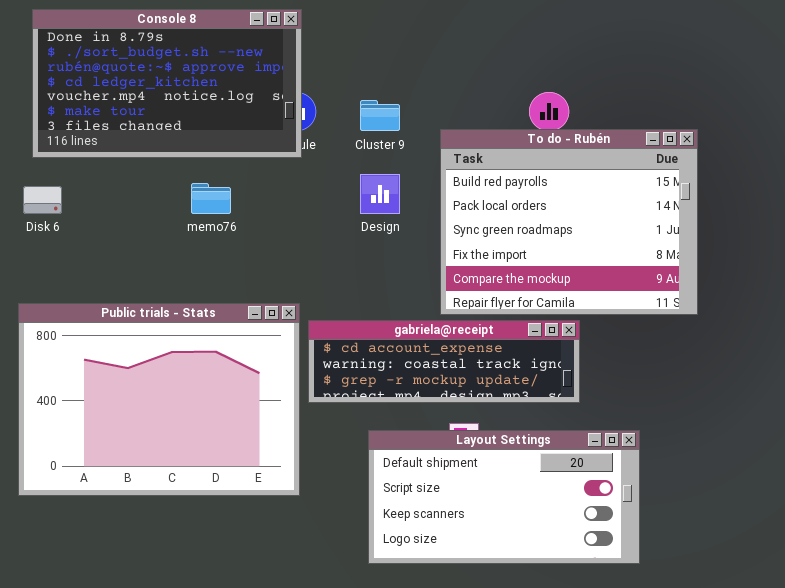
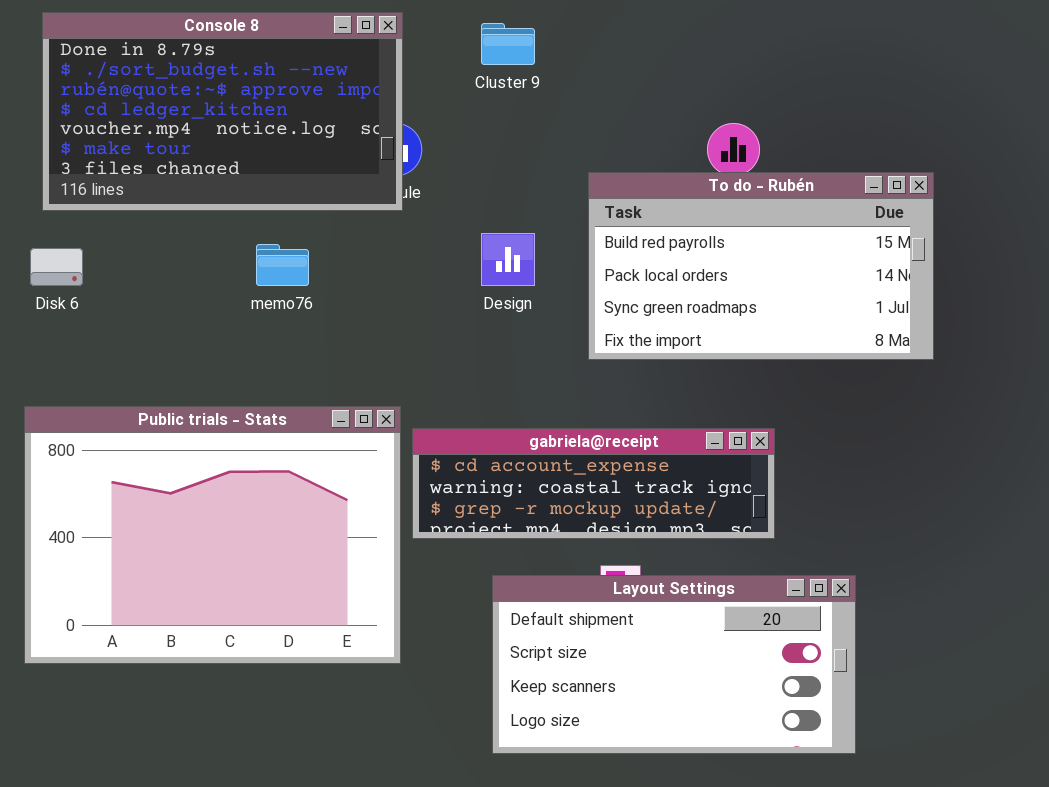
Cluster 9: [360,100,400,131] -> [481,23,535,65], moved
To do - Rubén: [440,129,698,315] -> [588,172,934,360], resized

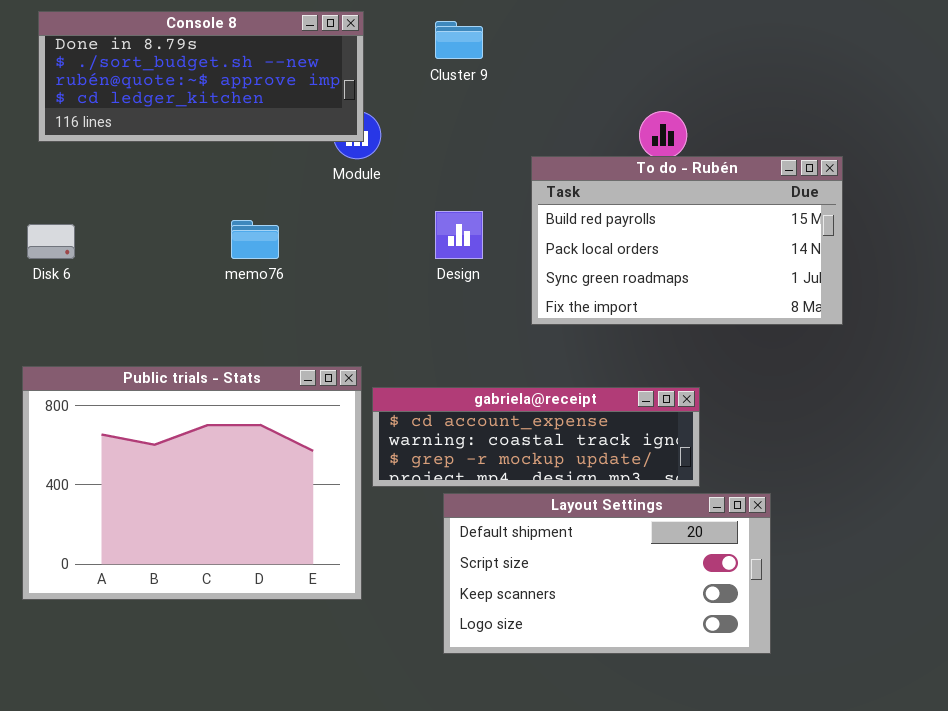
Console 8: [42,12,403,211] -> [38,11,364,142], resized
Layout Settings: [492,575,856,754] -> [443,493,771,654], moved

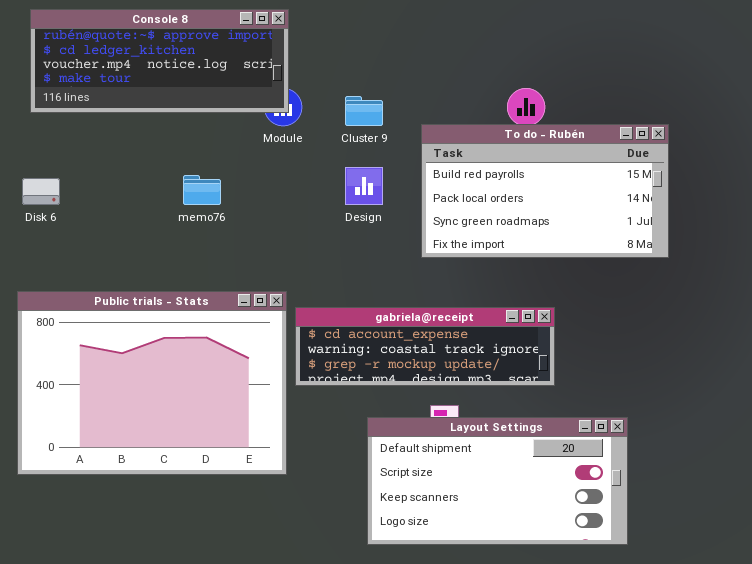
Console 8: [38,11,364,142] -> [30,9,289,113], scrolled down 2 rows
Cluster 9: [435,21,483,59] -> [345,96,383,126], moved
Layout Settings: [443,493,771,654] -> [367,417,628,545], moved

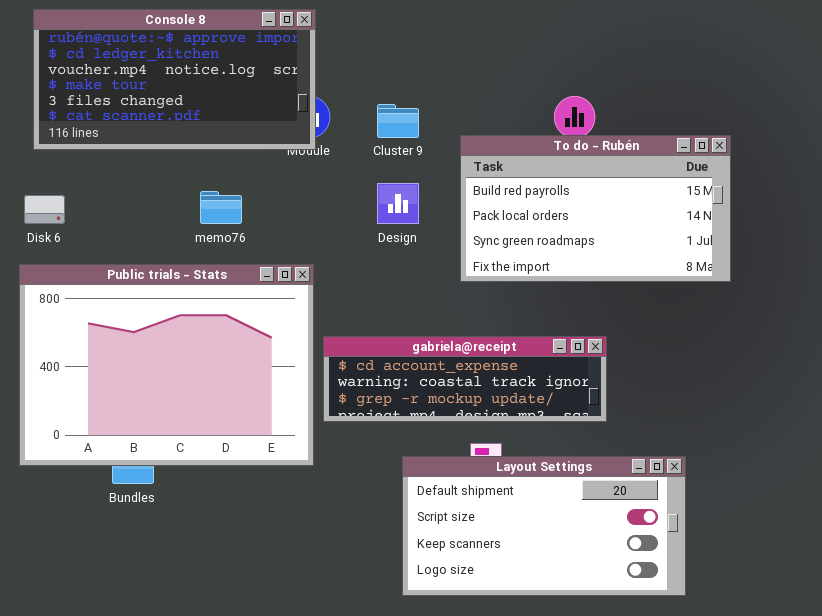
Console 8: [30,9,289,113] -> [33,9,316,150], resized
Public trials - Stats: [17,291,287,475] -> [19,264,314,466], moved

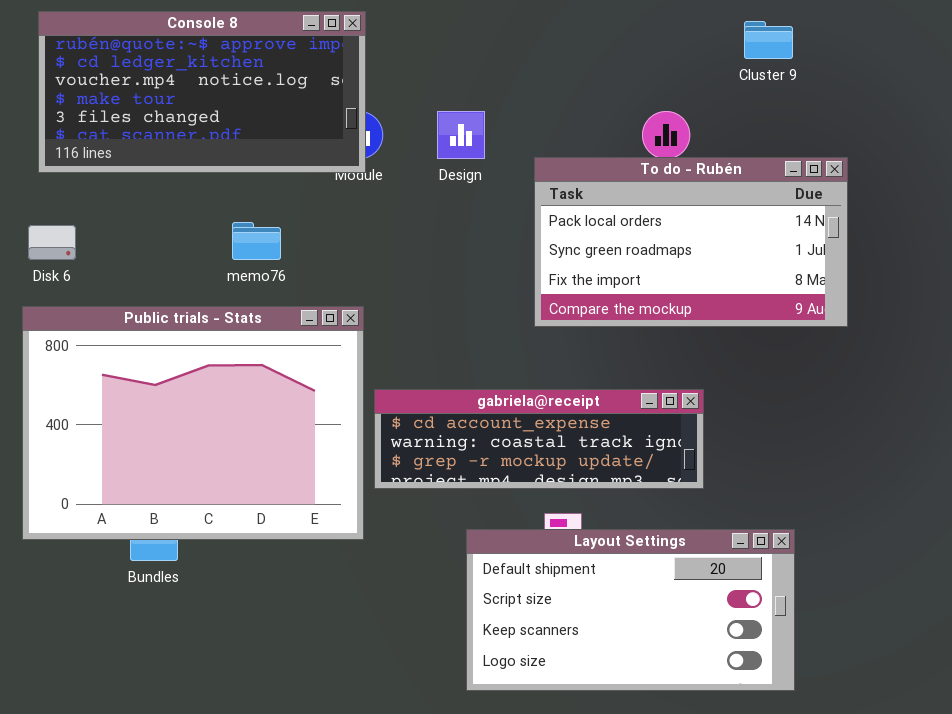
Cluster 9: [377,104,419,138] -> [744,21,793,59], moved
To do - Rubén: [460,135,731,282] -> [534,157,848,327], scrolled down 1 row
Design: [377,183,419,224] -> [437,111,485,159], moved

